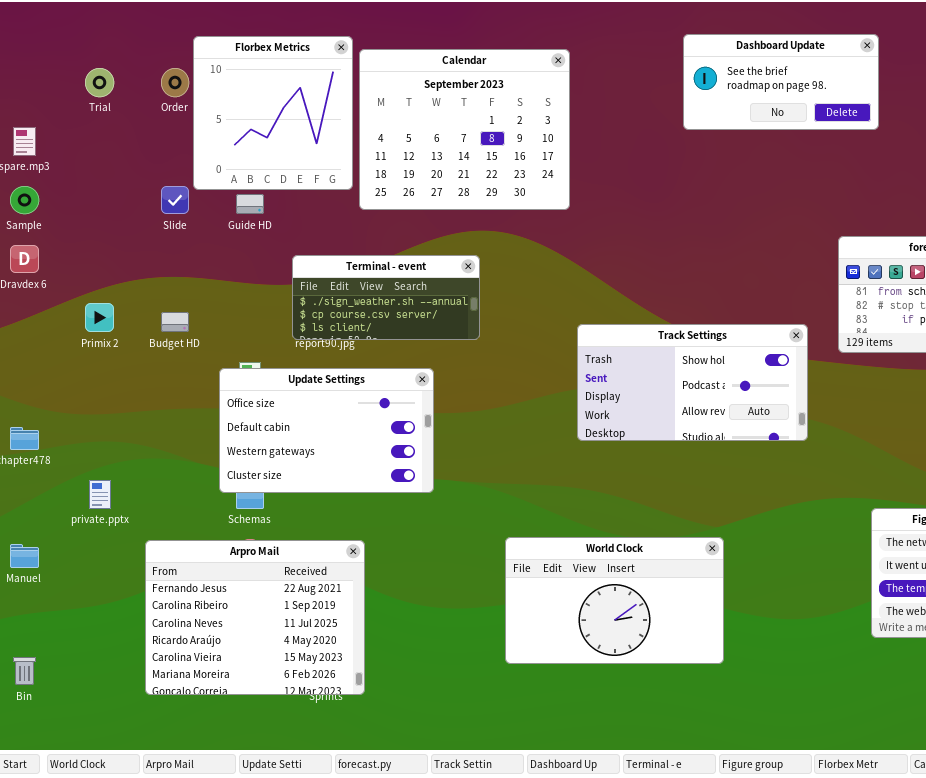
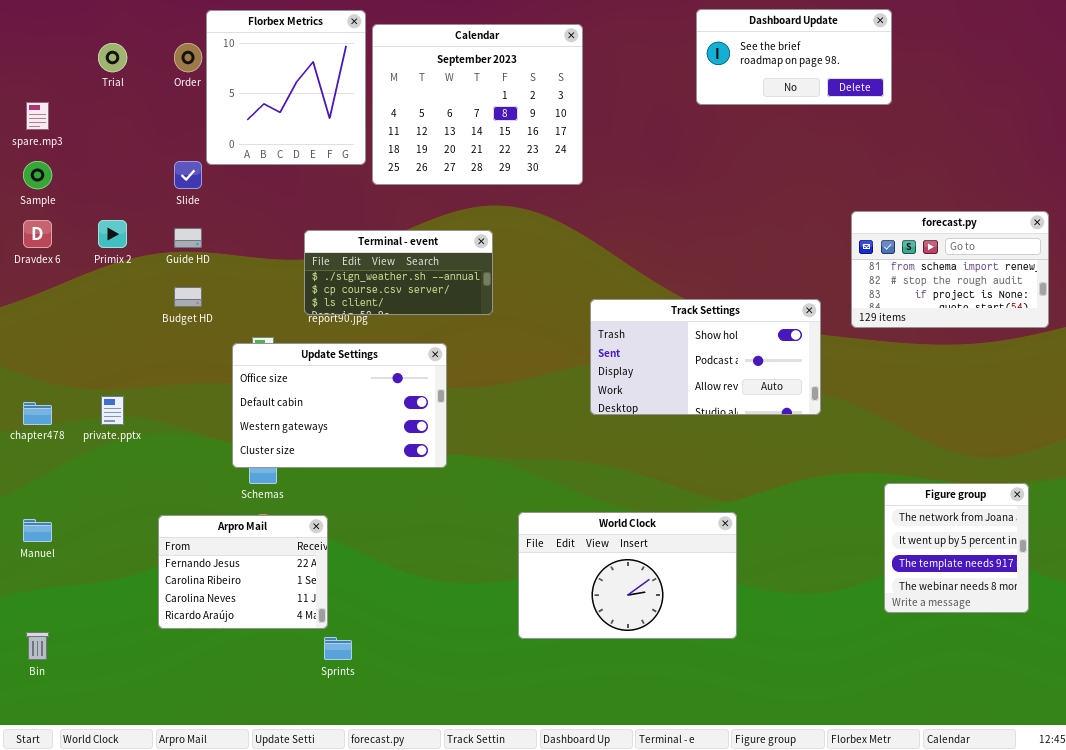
Guide HD: [236,194,264,214] -> [174,228,202,248], moved
Primix 2: [85,303,114,332] -> [98,220,127,248], moved
private.pptx: [89,480,111,509] -> [101,396,124,425], moved
Arpro Mail: [145,540,365,695] -> [158,515,328,629], resized

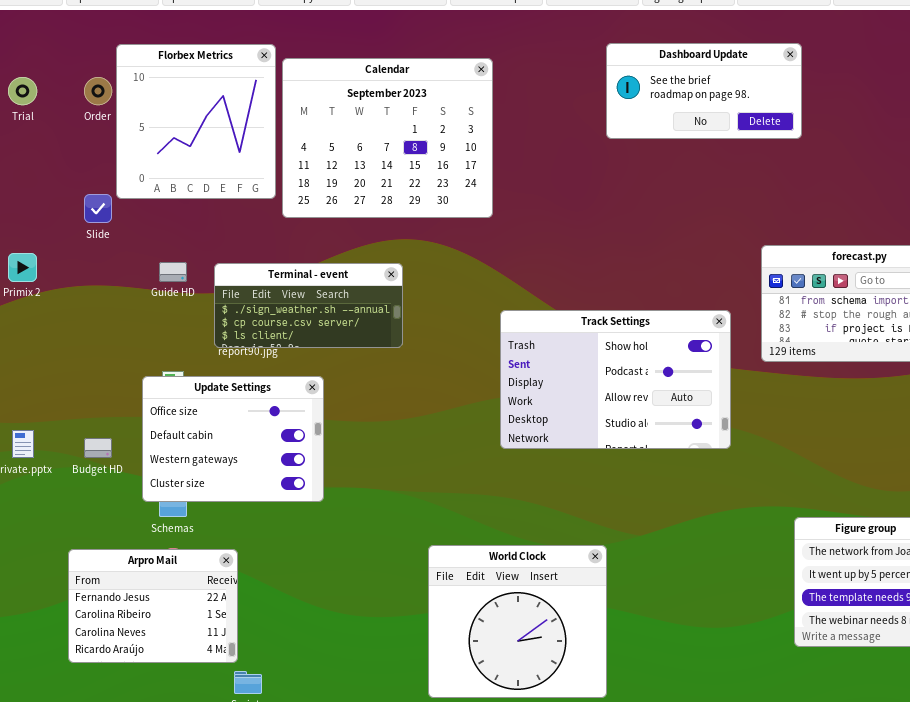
Guide HD: [174,228,202,248] -> [159,262,187,282], moved
Budget HD: [174,287,202,307] -> [84,438,112,458], moved
Track Settings: [590,299,821,415] -> [500,310,731,449], resized
Update Settings: [232,343,447,468] -> [142,376,324,502], resized
World Clock: [518,512,737,639] -> [428,545,607,698], resized

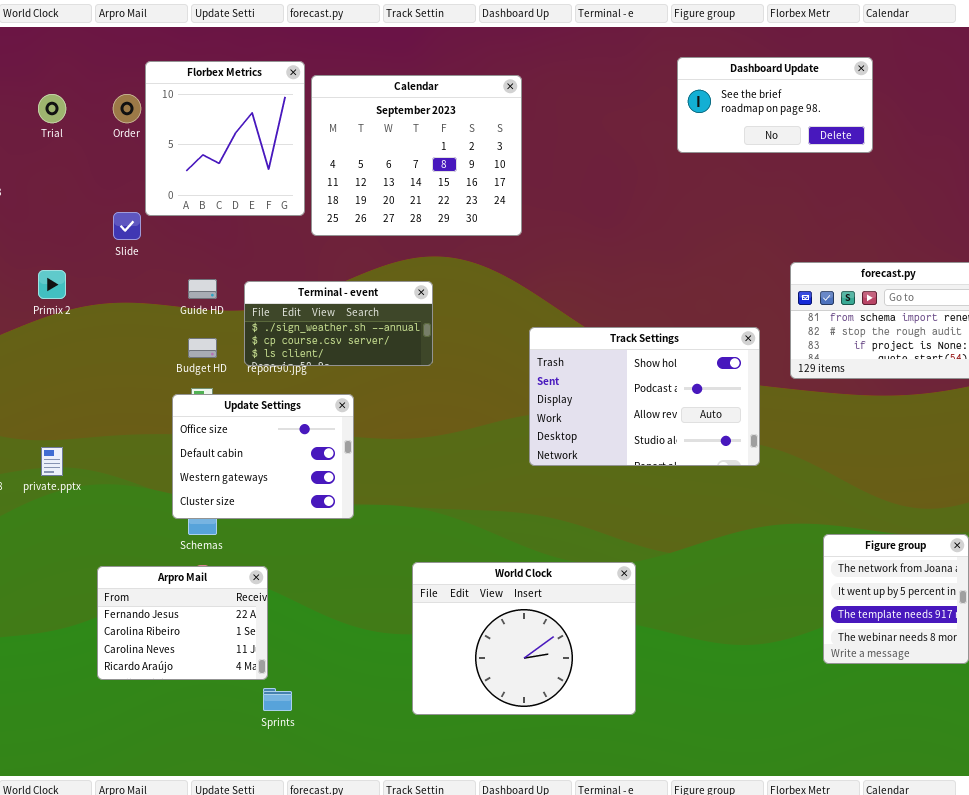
Dashboard Update: [606,43,802,139] -> [677,57,873,153], moved
Budget HD: [84,438,112,458] -> [188,338,217,358], moved
World Clock: [428,545,607,698] -> [412,562,636,715], resized

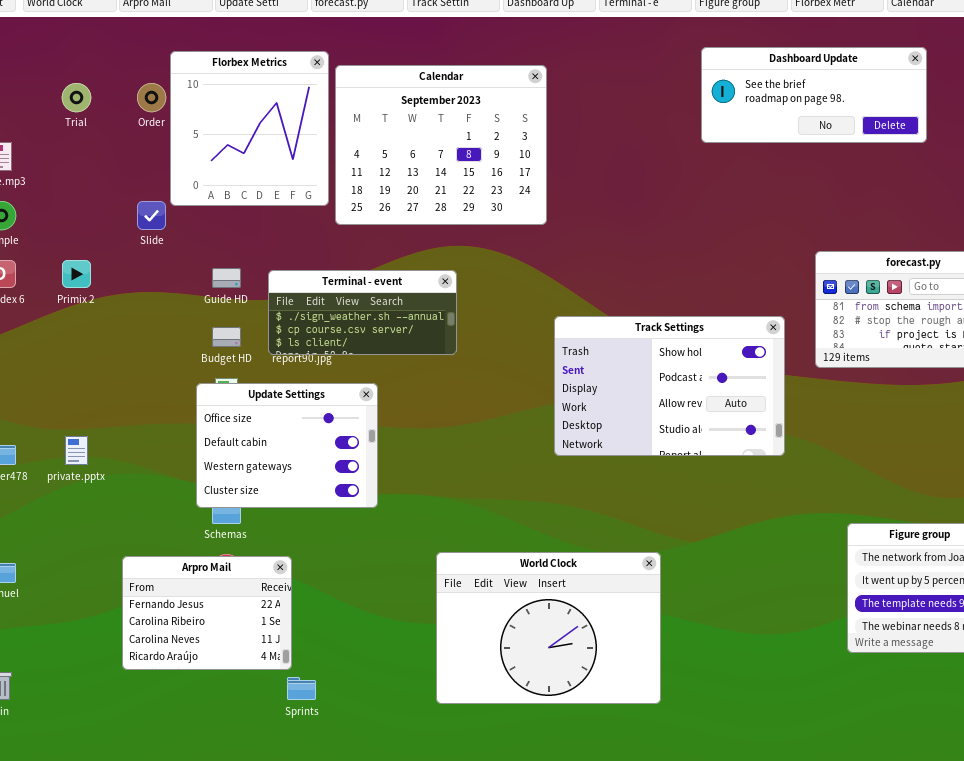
Dashboard Update: [677,57,873,153] -> [701,47,927,143], resized

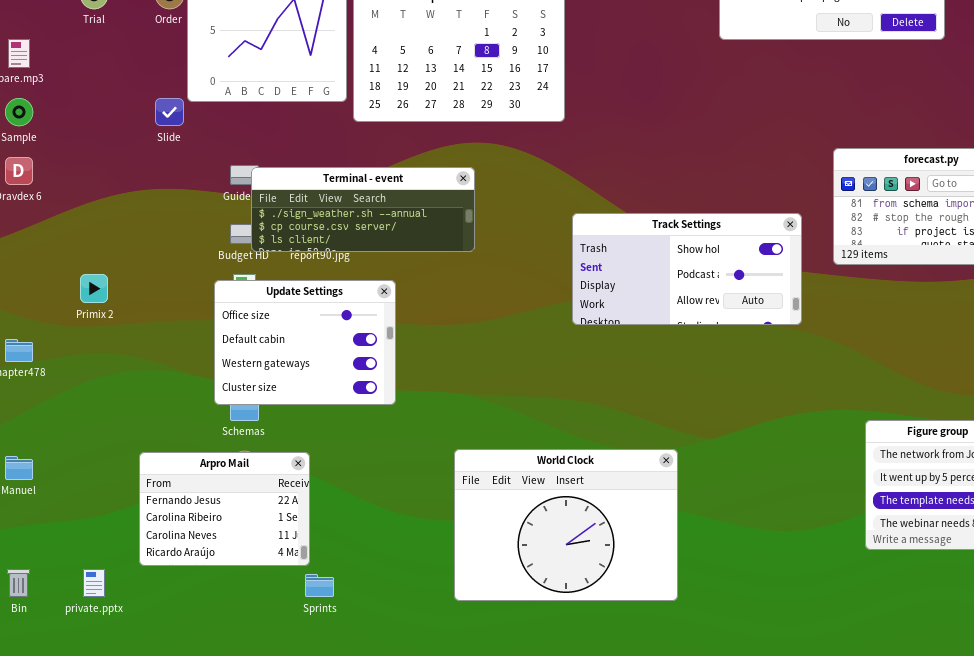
Primix 2: [62,260,91,288] -> [80,274,108,303], moved
Terminal - event: [268,270,457,355] -> [251,167,475,252], resized
Track Settings: [554,316,785,456] -> [572,213,802,325], resized
private.pptx: [65,436,88,465] -> [83,569,105,597], moved

